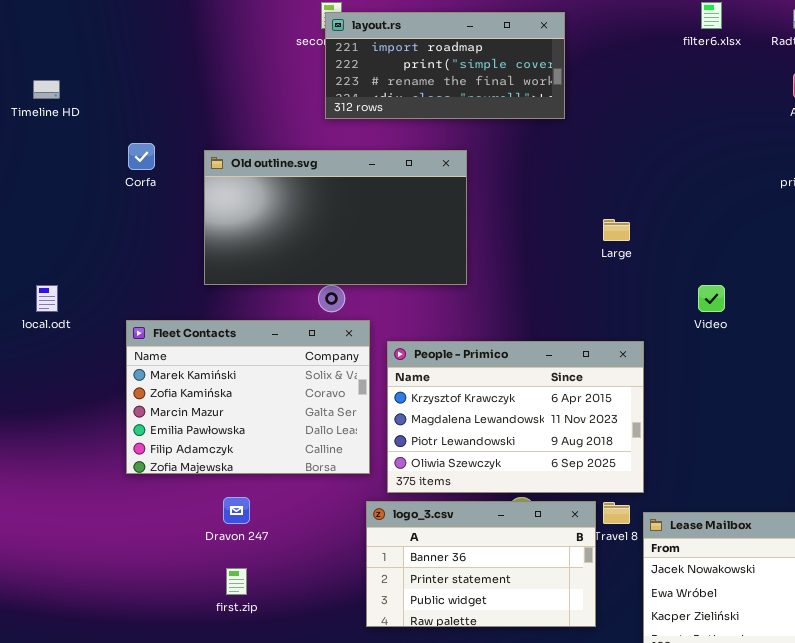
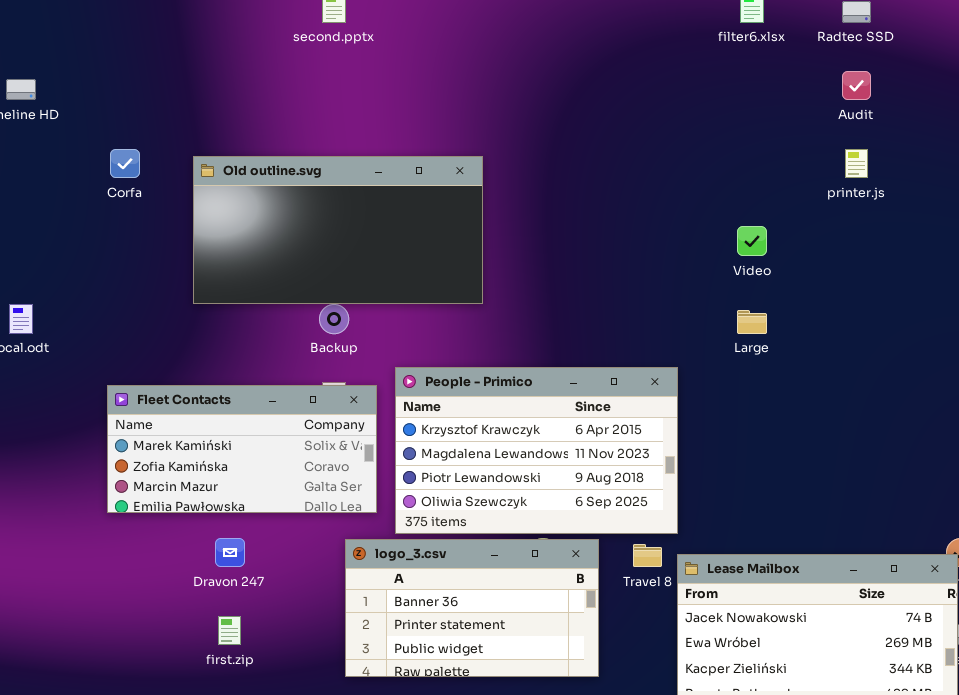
layout.rs: [325,12,565,119] -> none, closed
Large: [603,219,630,241] -> [737,310,767,334], moved
Video: [698,285,725,312] -> [737,226,767,256], moved
Fleet Contacts: [126,320,370,474] -> [107,385,377,513], resized
logo_3.csv: [366,501,596,627] -> [345,539,599,677], moved

